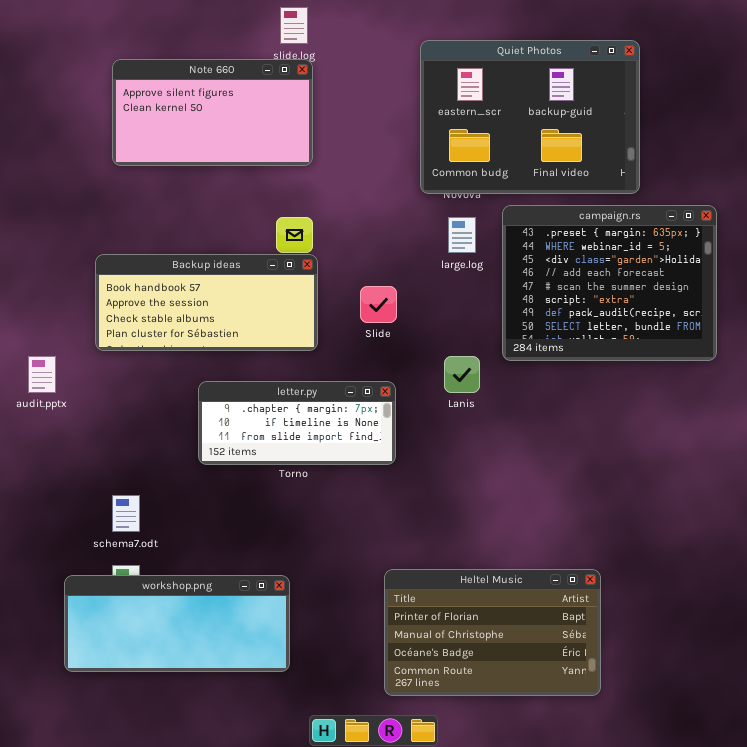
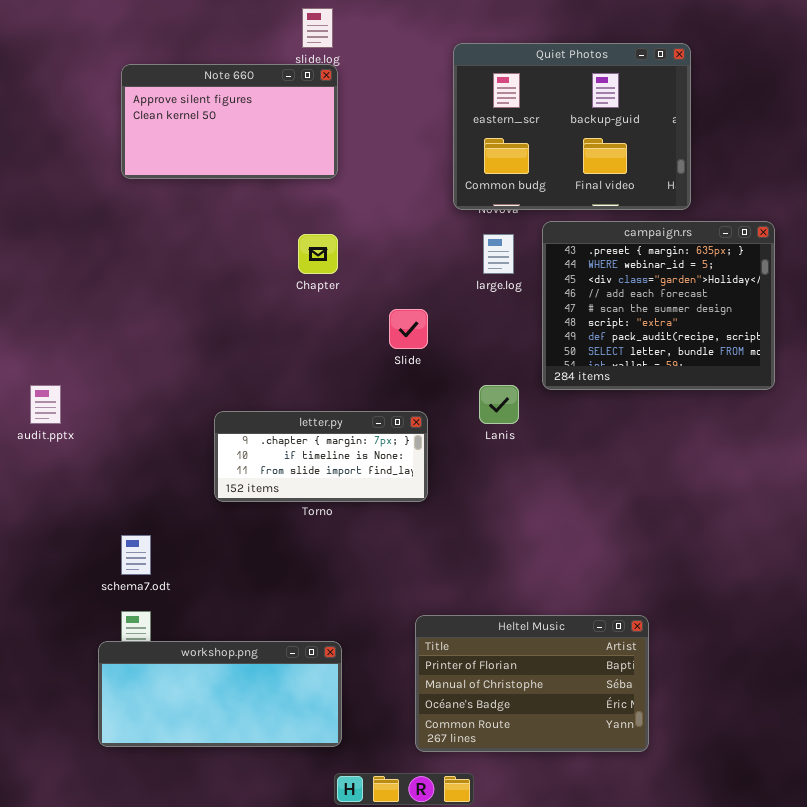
Backup ideas: [95,254,318,351] -> none, closed
workshop.png: [64,575,290,672] -> [98,641,342,747], moved

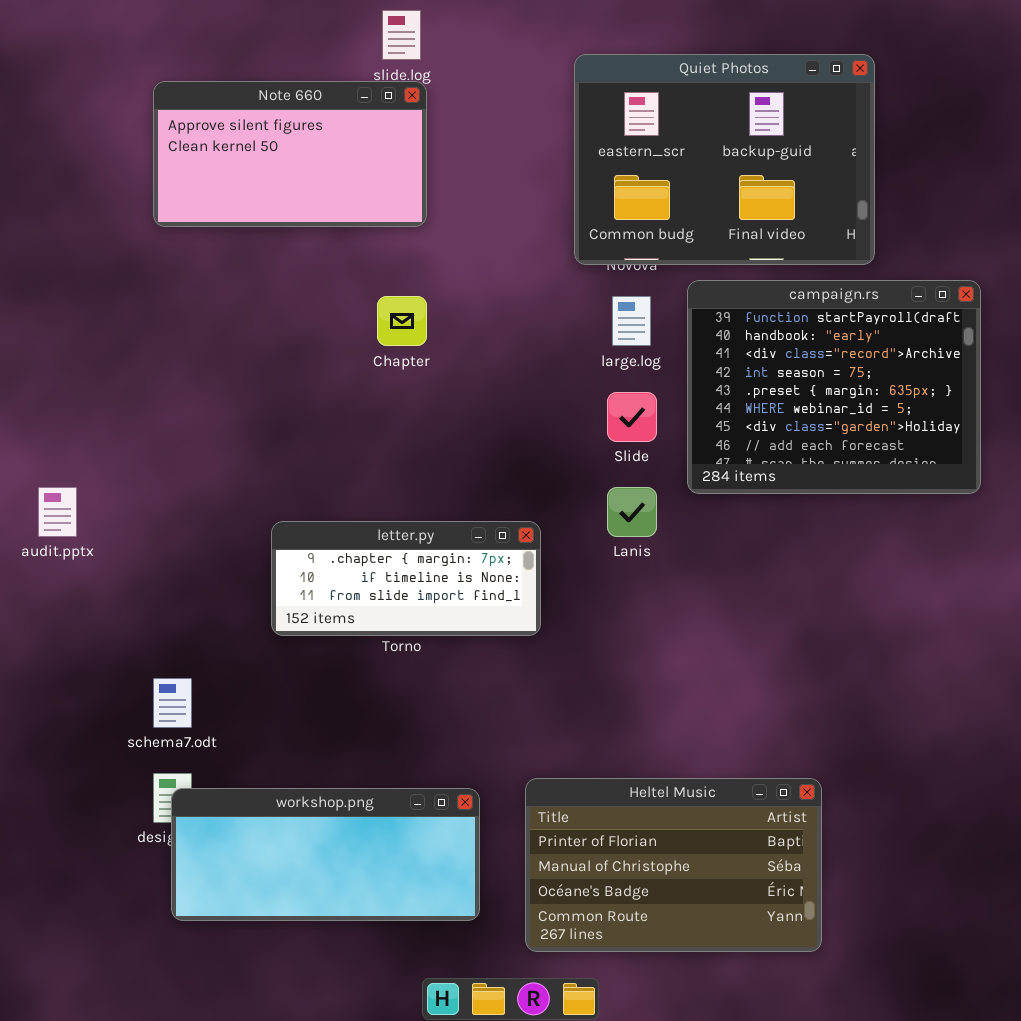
campaign.rs: [542,221,775,390] -> [687,280,981,494], scrolled up 4 rows
Slide: [389,309,428,349] -> [607,392,657,442], moved
workshop.png: [98,641,342,747] -> [171,788,480,921], moved

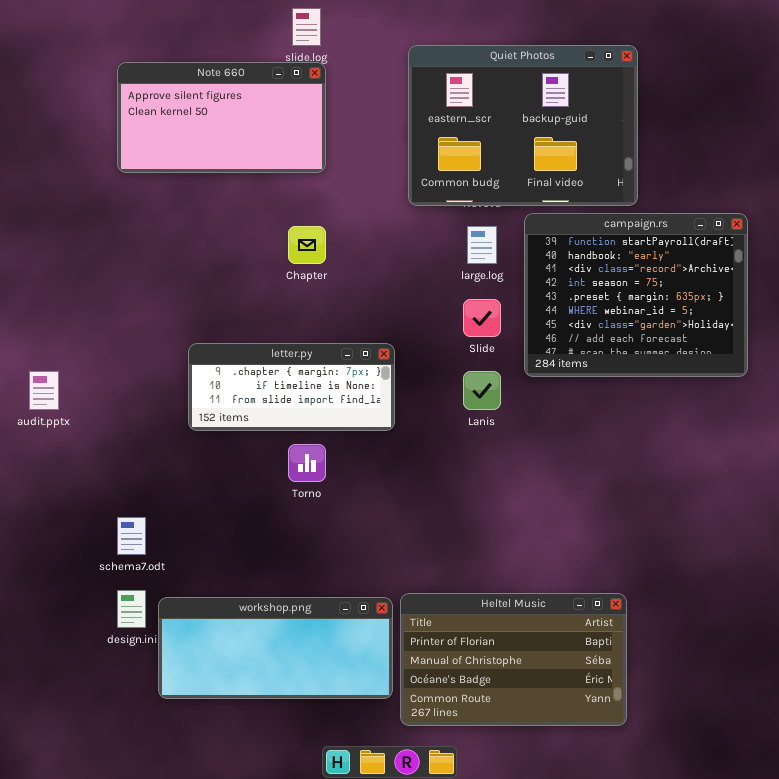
Quiet Photos: [574,54,875,265] -> [408,45,638,206], moved
letter.py: [271,521,541,636] -> [188,343,395,431], moved
workshop.png: [171,788,480,921] -> [158,597,393,699], moved

